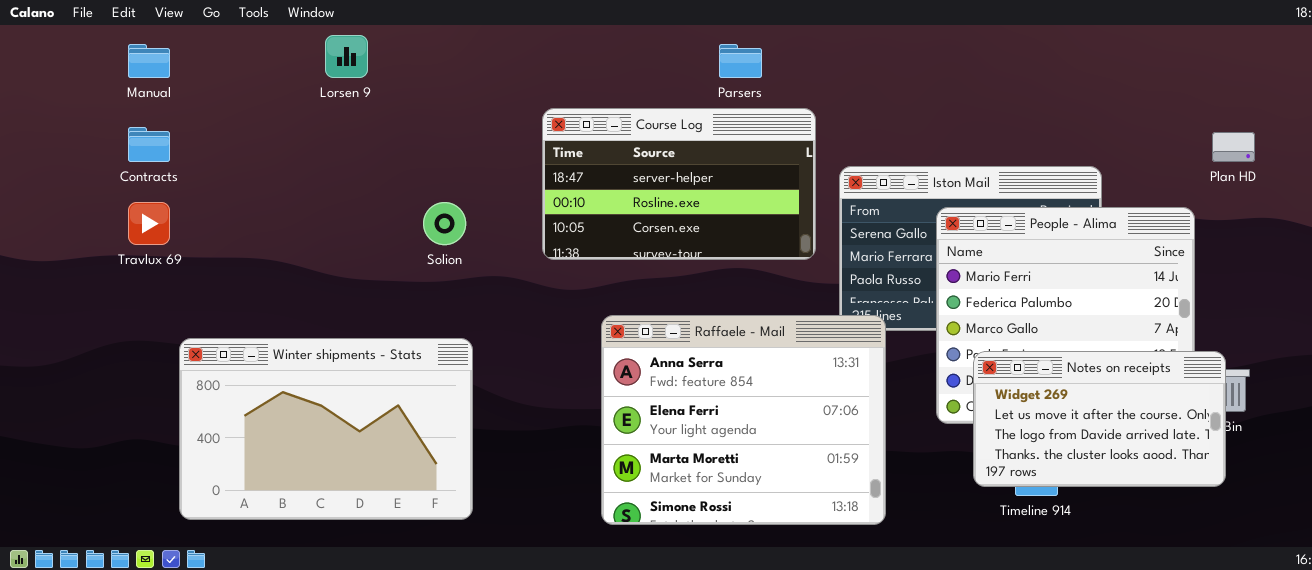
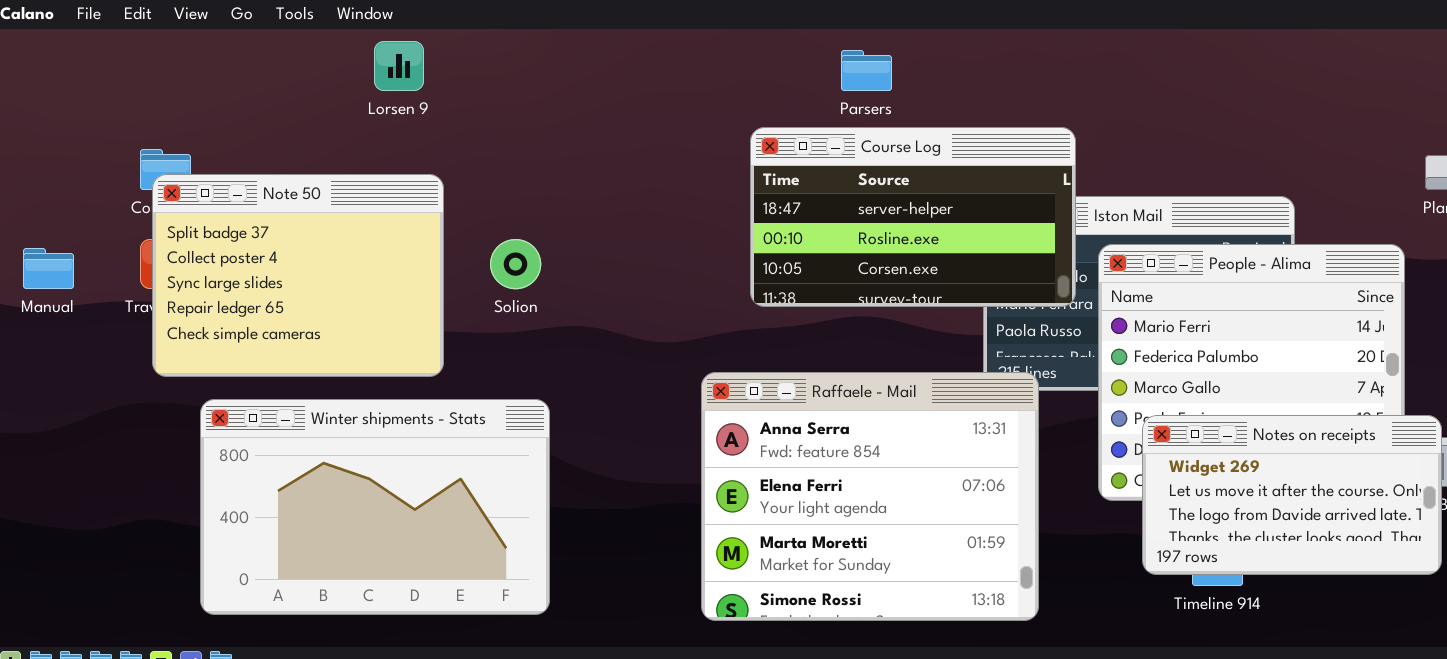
Manual: [128,44,170,78] -> [23,248,74,289], moved
Course Log: [542,108,816,260] -> [750,127,1076,307], moved
Note 50: none -> [152,174,444,377], opened

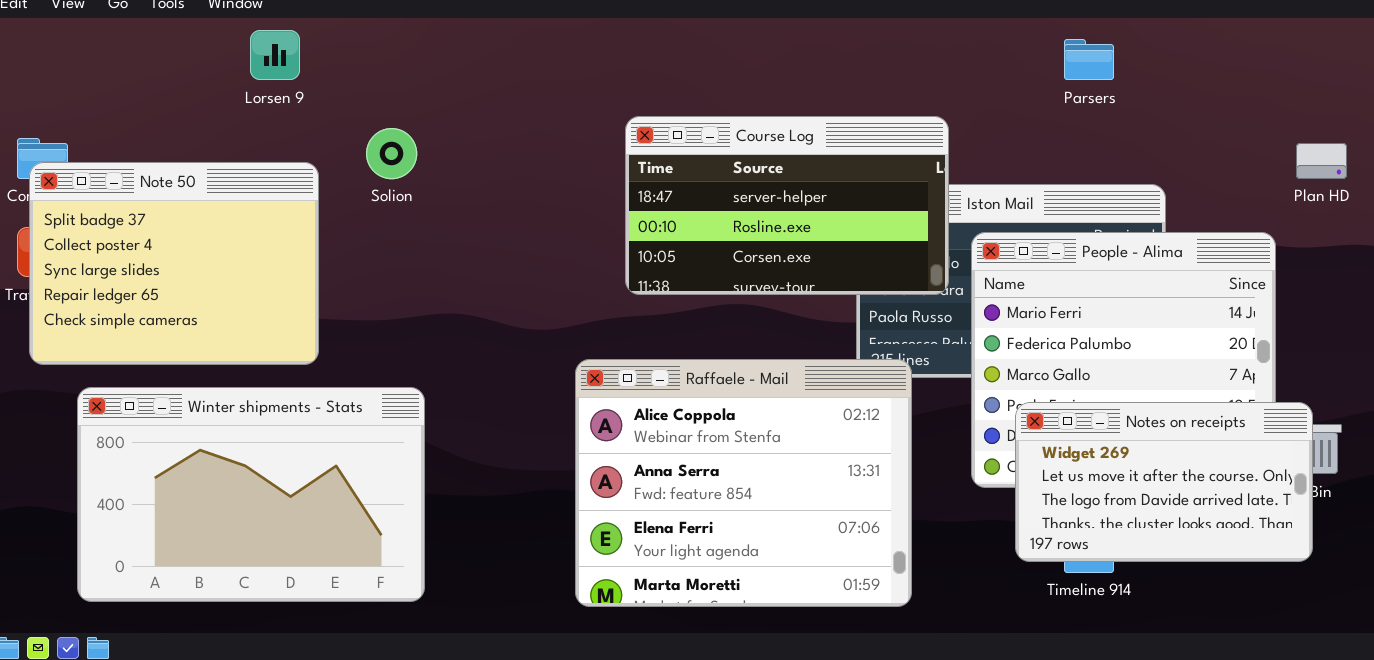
Parsers: [841,50,892,91] -> [1064,39,1114,80], moved
Solion: [490,239,541,289] -> [366,128,417,179], moved
Raffaele - Mail: [701,372,1039,621] -> [575,359,912,607], scrolled up 1 row

